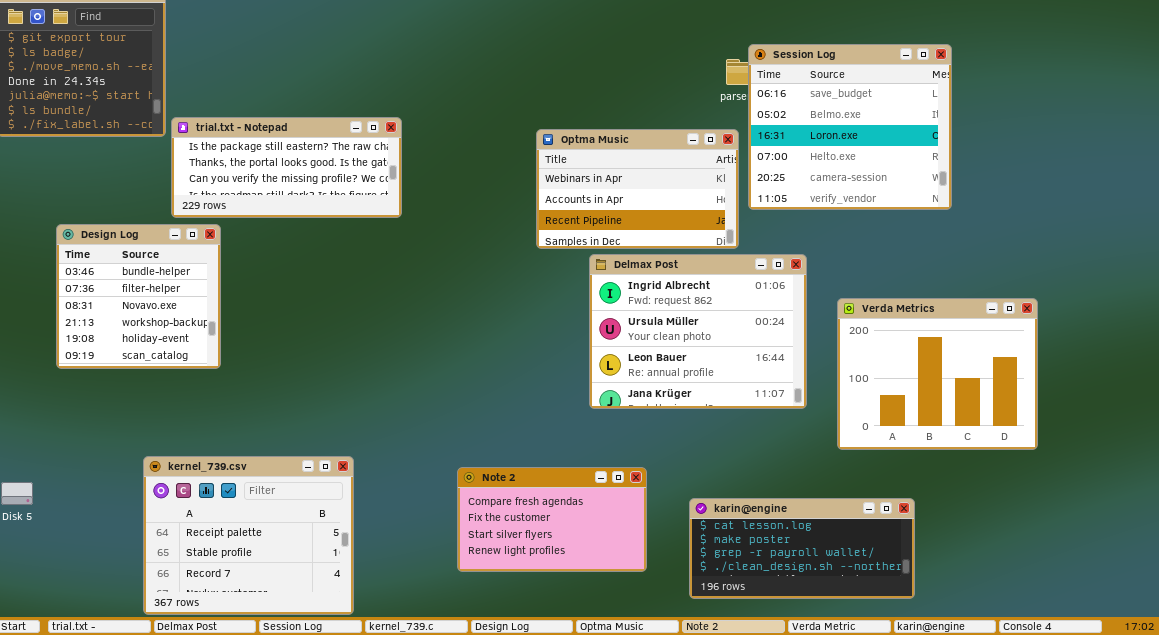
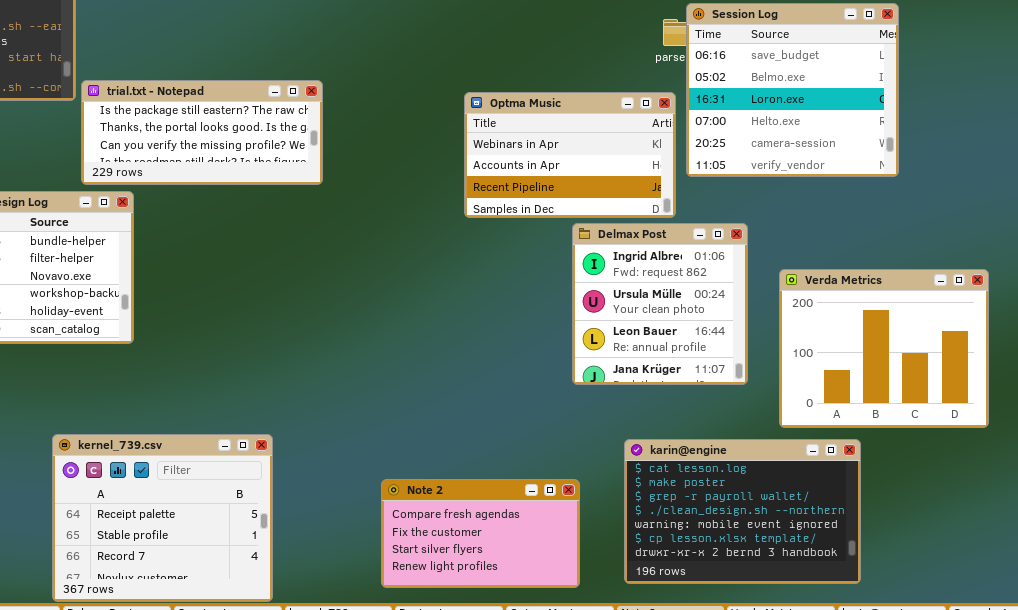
Delmax Post: [589,254,807,409] -> [572,223,748,385], resized
Note 2: [457,467,647,572] -> [381,479,580,588], moved
karin@engine: [689,498,915,599] -> [624,439,861,584], resized

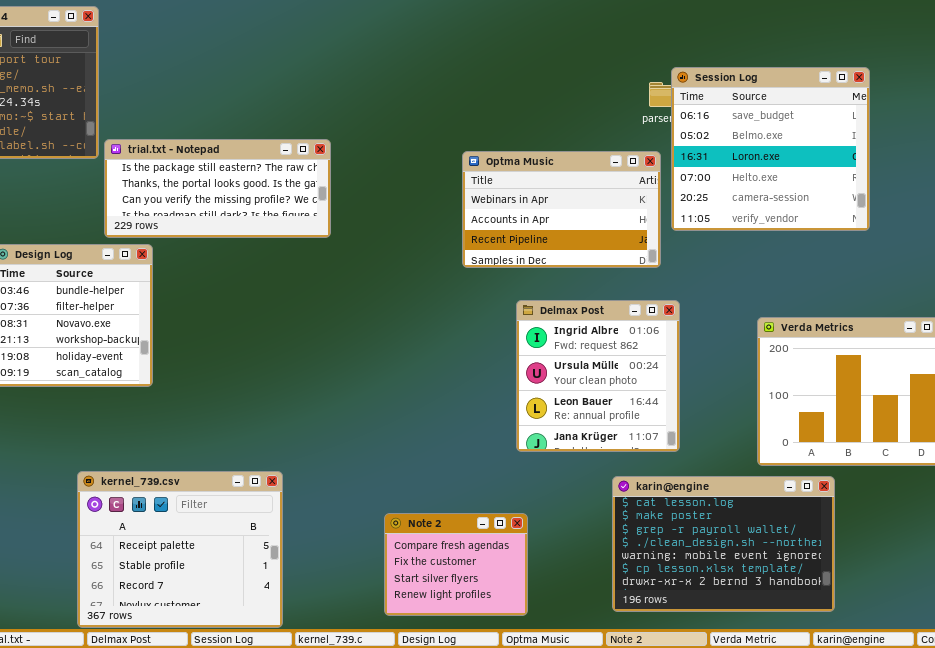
Delmax Post: [572,223,748,385] -> [516,300,680,452], moved
Note 2: [381,479,580,588] -> [384,513,528,616], resized

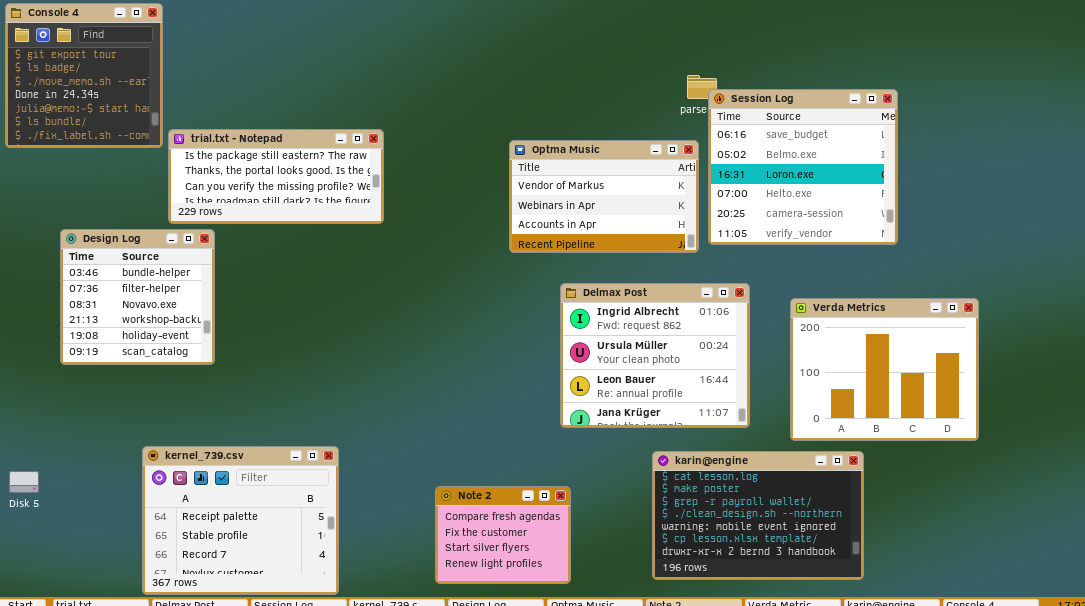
Session Log: [671,67,870,231] -> [708,89,898,245], moved
Optma Music: [462,151,661,268] -> [509,140,699,253], scrolled up 1 row
Delmax Post: [516,300,680,452] -> [560,283,750,428], resized

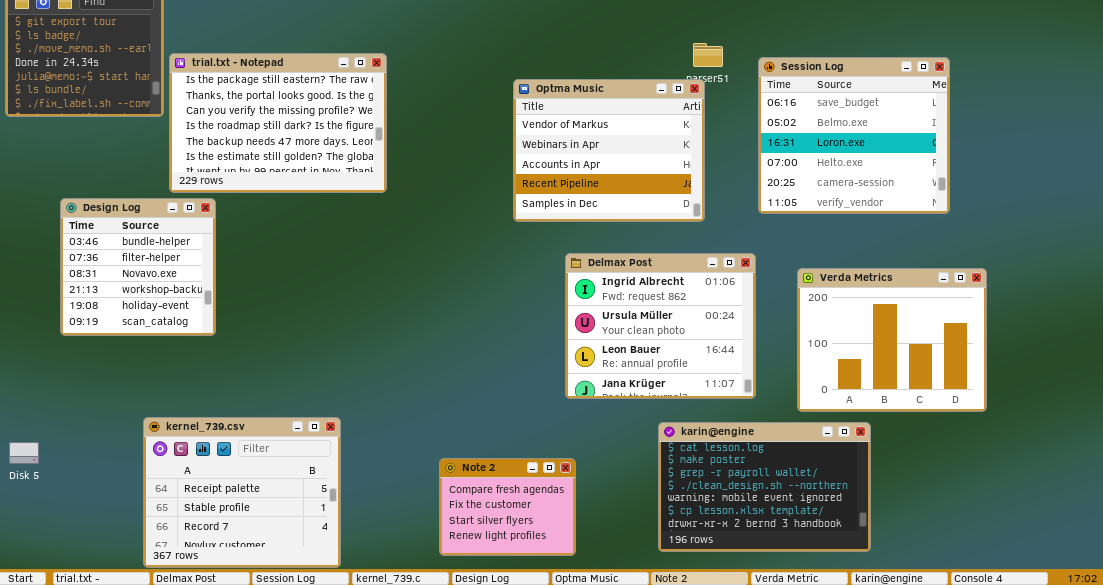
Session Log: [708,89,898,245] -> [758,57,950,214], moved
trial.txt - Notepad: [168,129,384,224] -> [169,53,387,193], resized
Optma Music: [509,140,699,253] -> [513,79,705,222], resized

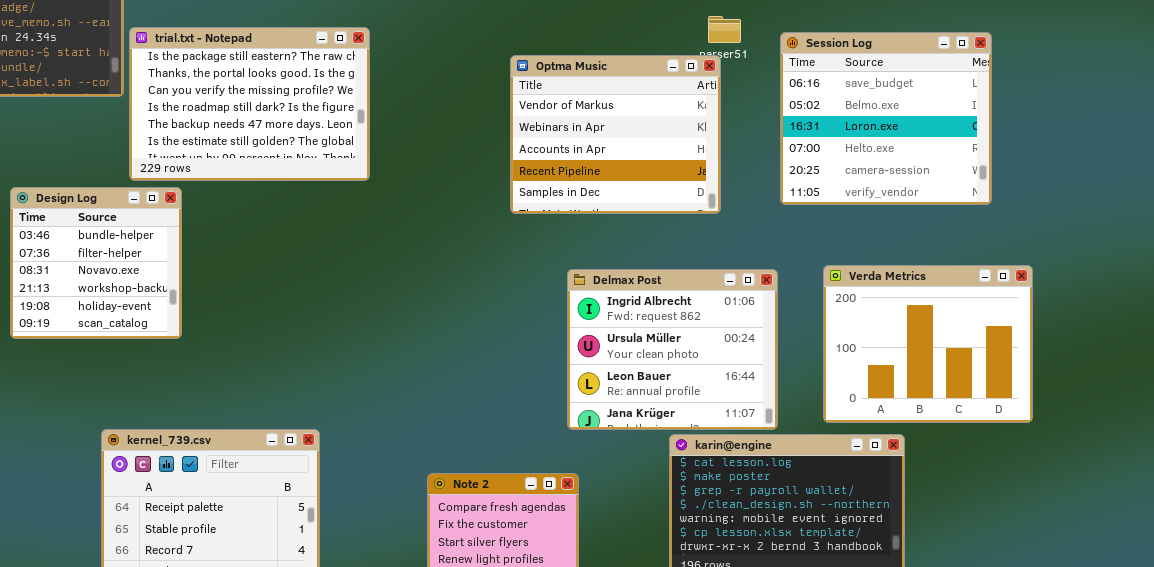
Delmax Post: [565,253,756,399] -> [567,269,778,430], moved

